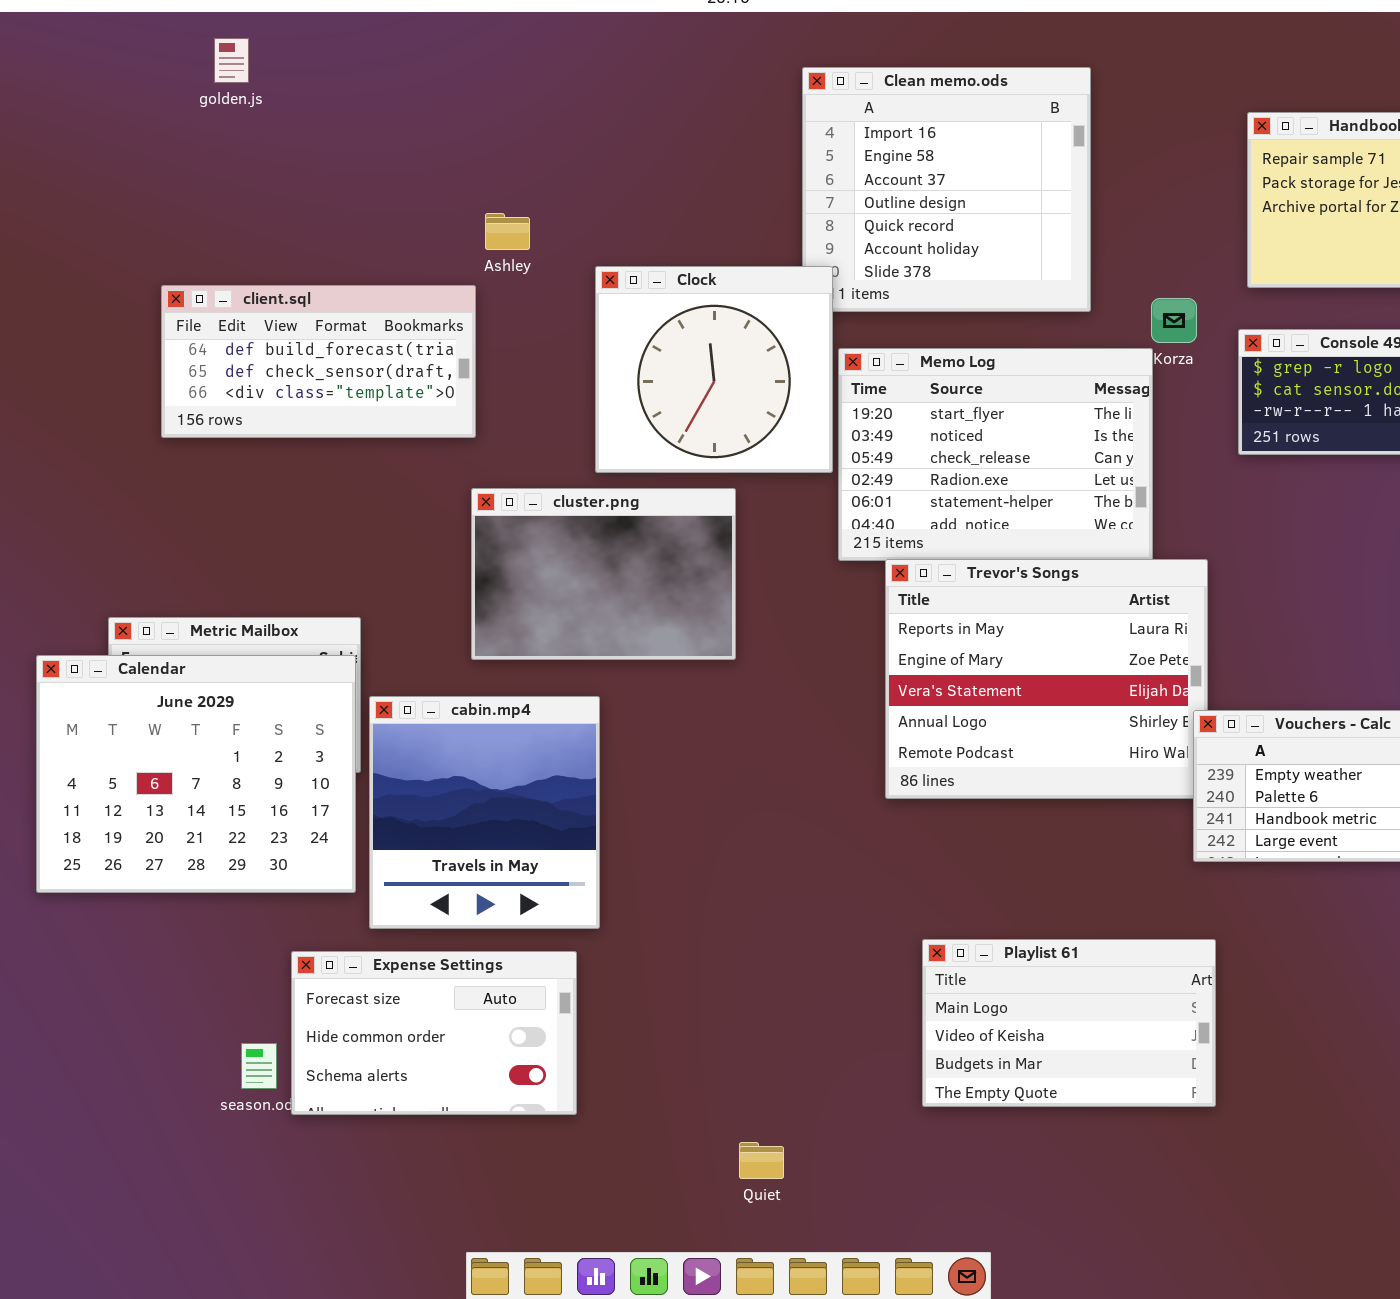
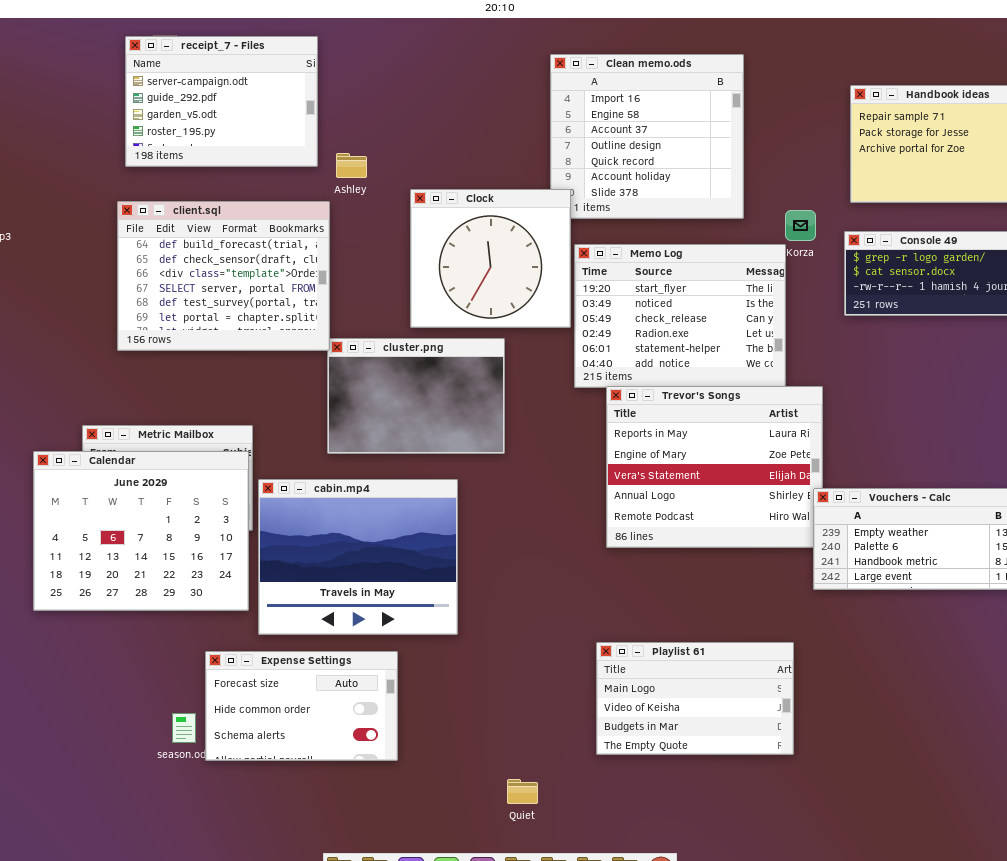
receipt_7 - Files: none -> [125,36,318,167], opened
client.sql: [161,285,476,438] -> [117,201,330,351], resized
cabin.mp4: [369,696,600,929] -> [258,479,458,635], resized
Playlist 61: [922,939,1216,1107] -> [596,642,794,755], moved

